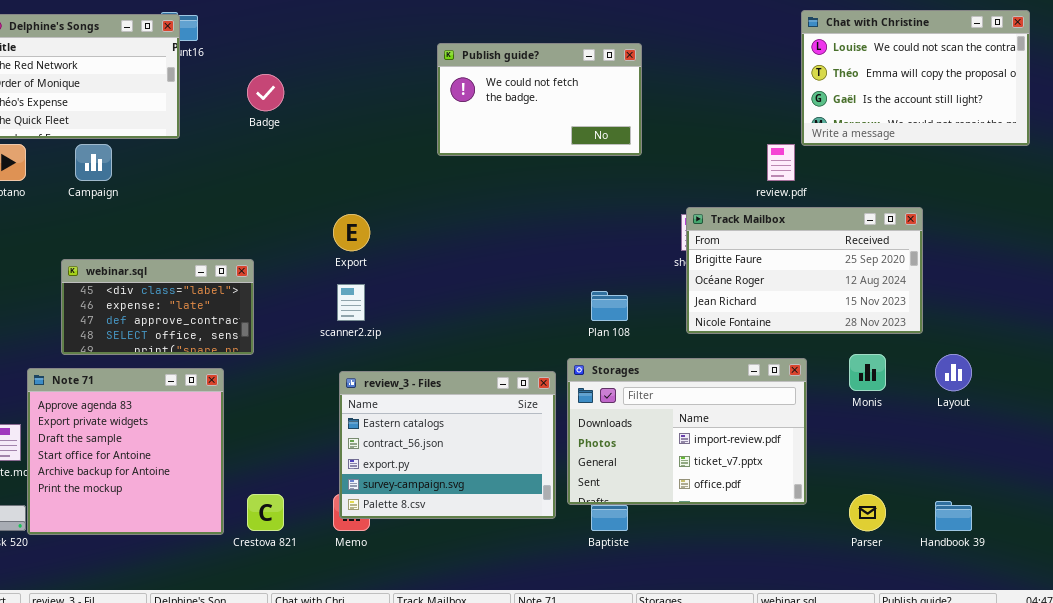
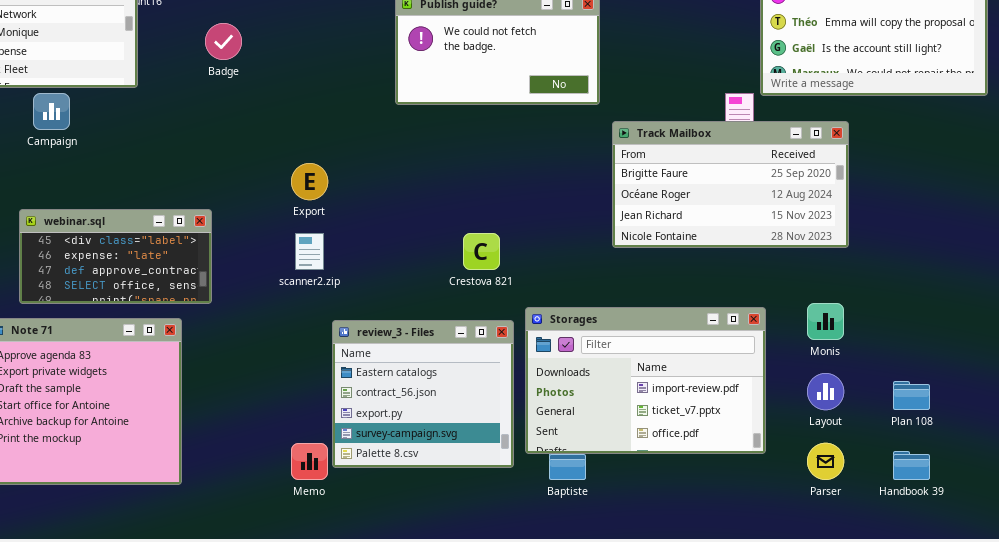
Track Mailbox: [686,207,923,334] -> [612,121,849,248], moved
Plan 108: [591,291,628,321] -> [893,381,930,410], moved
Layout: [935,354,972,391] -> [807,373,844,410], moved
review_3 - Files: [339,371,556,519] -> [332,320,514,468], resized
Crestova 821: [247,494,284,531] -> [463,233,500,270], moved

